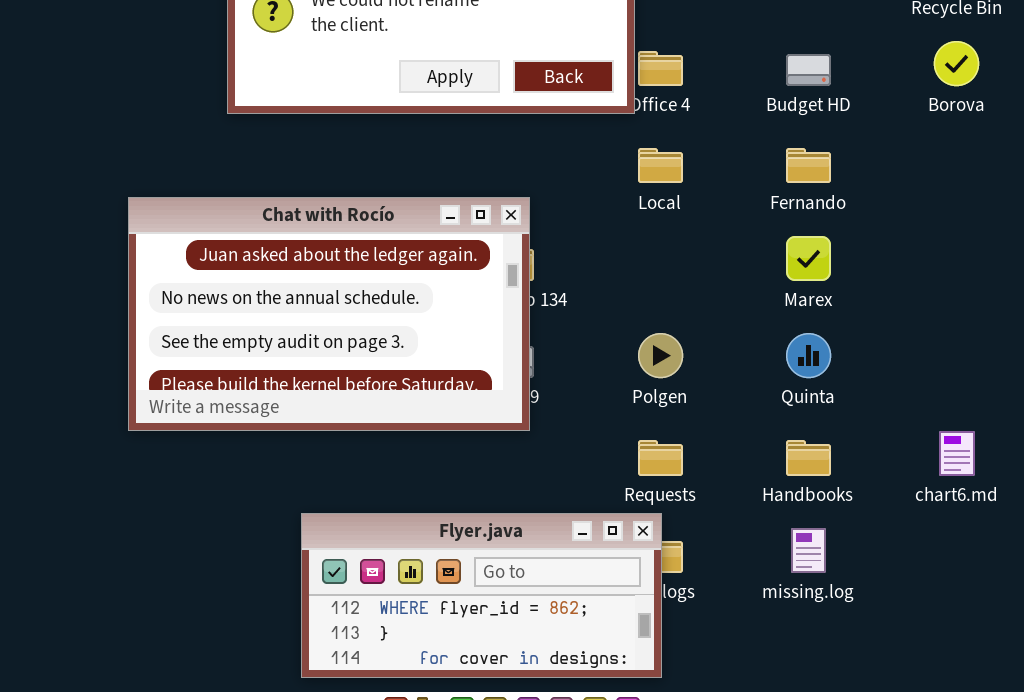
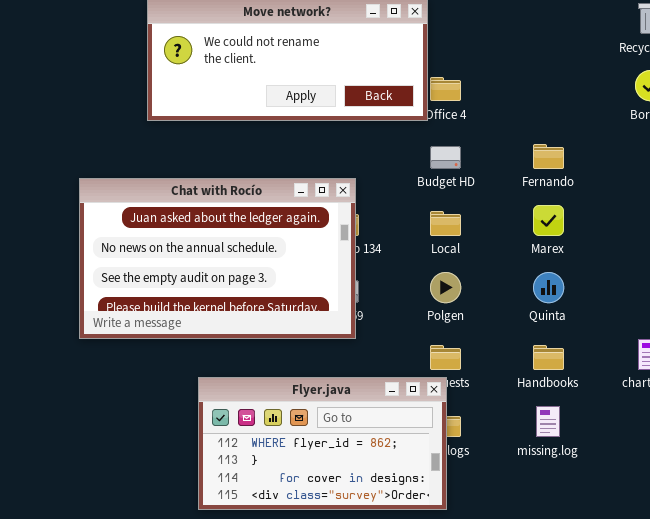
Budget HD: [786,54,831,86] -> [430,146,461,169], moved
Local: [638,148,683,183] -> [430,211,461,236], moved
Flyer.java: [301,513,662,678] -> [198,377,447,510], resized

